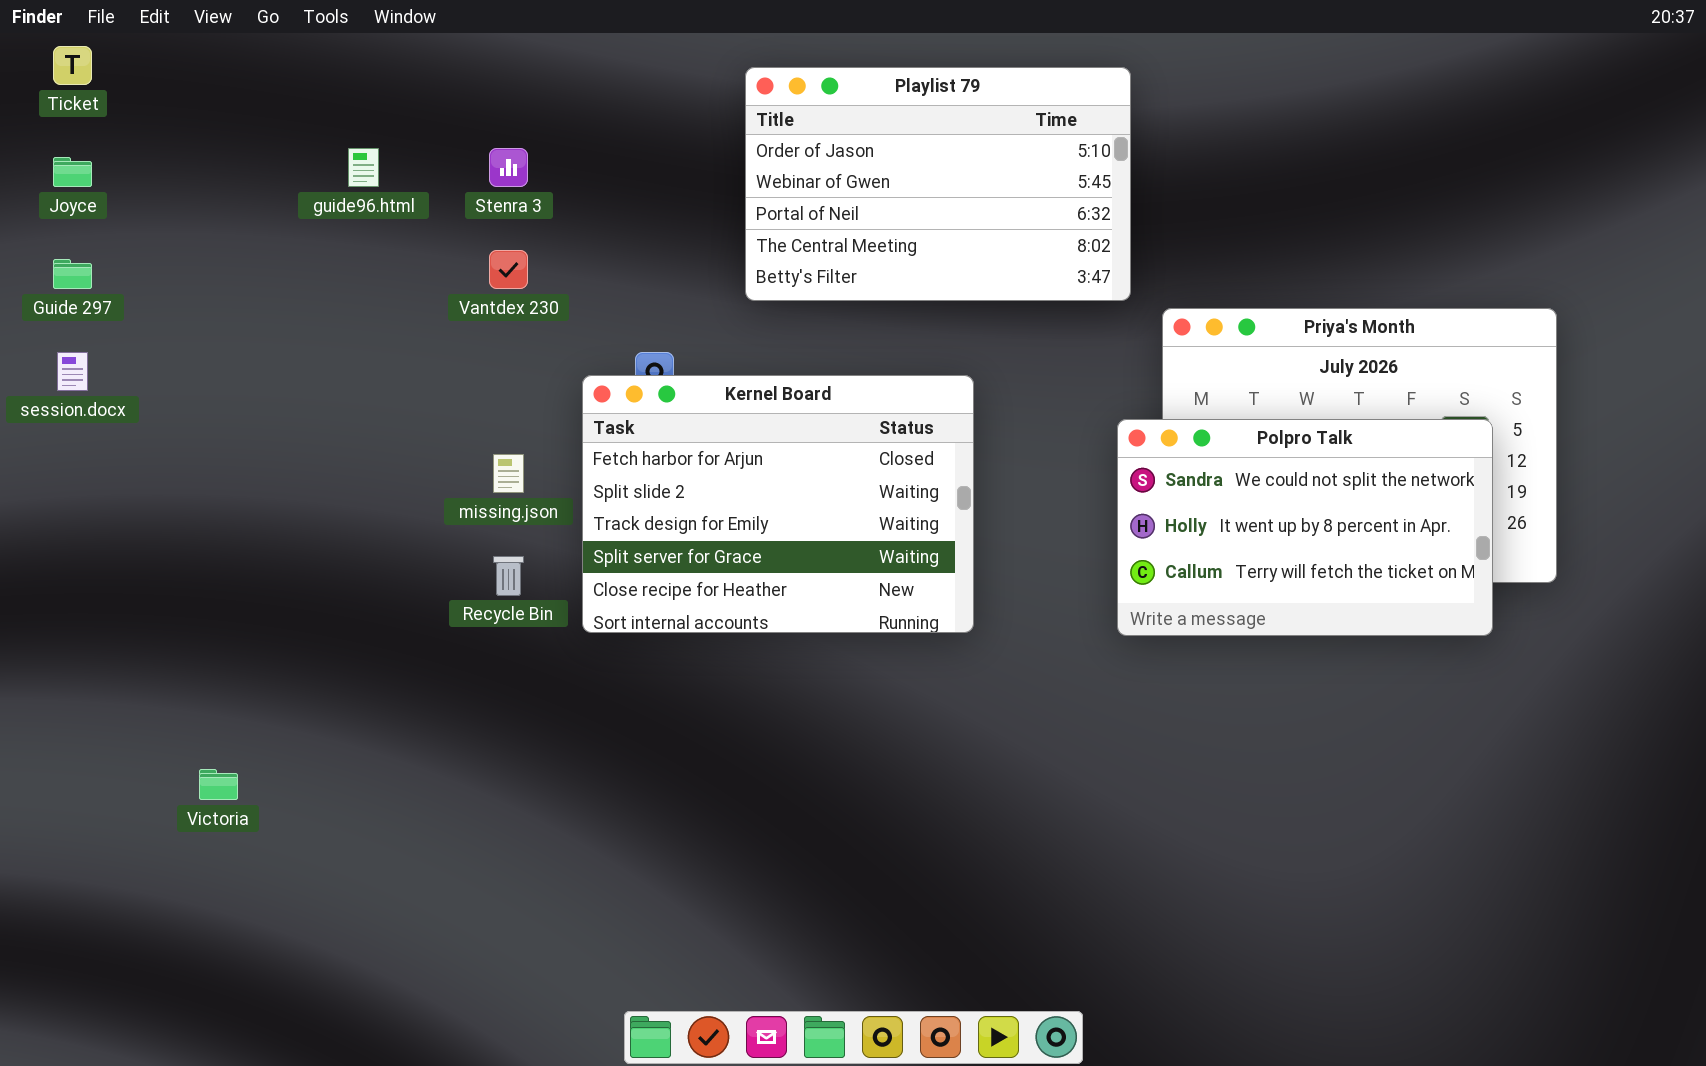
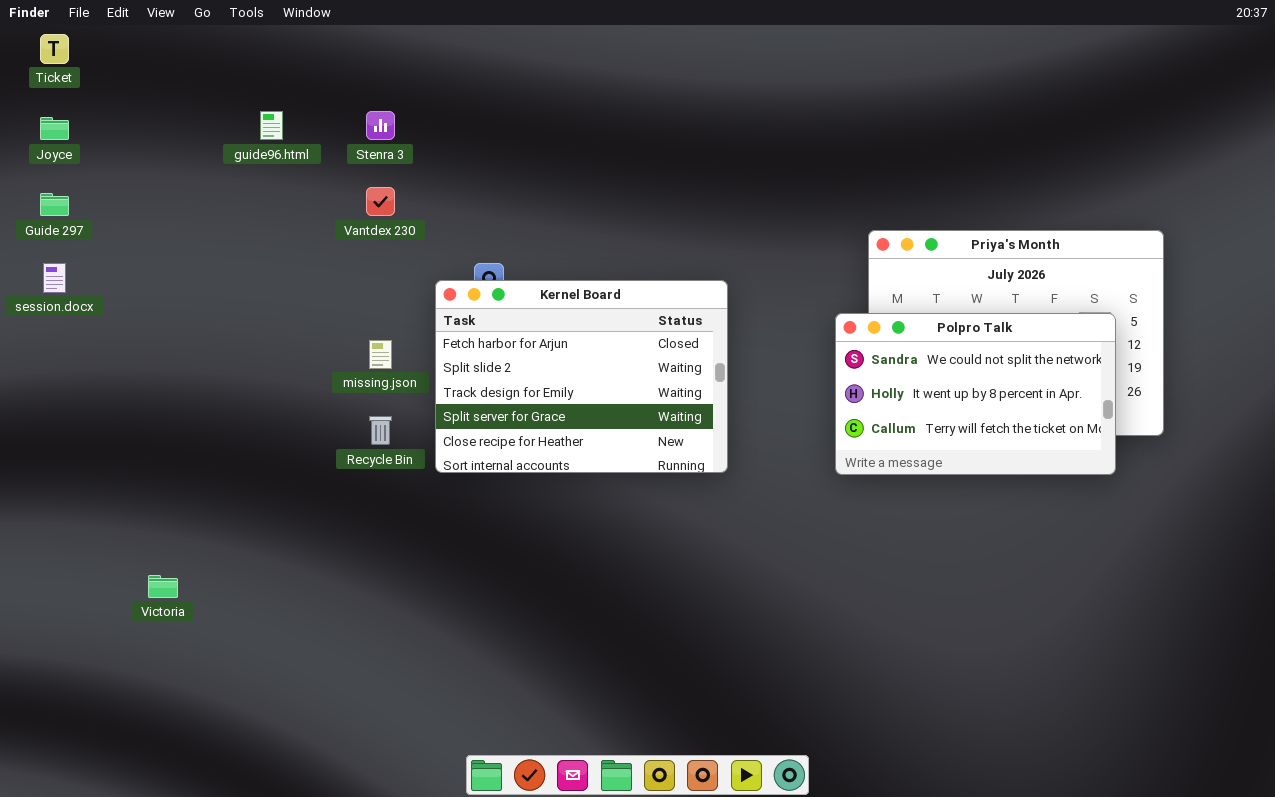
Playlist 79: [745,67,1131,301] -> none, closed

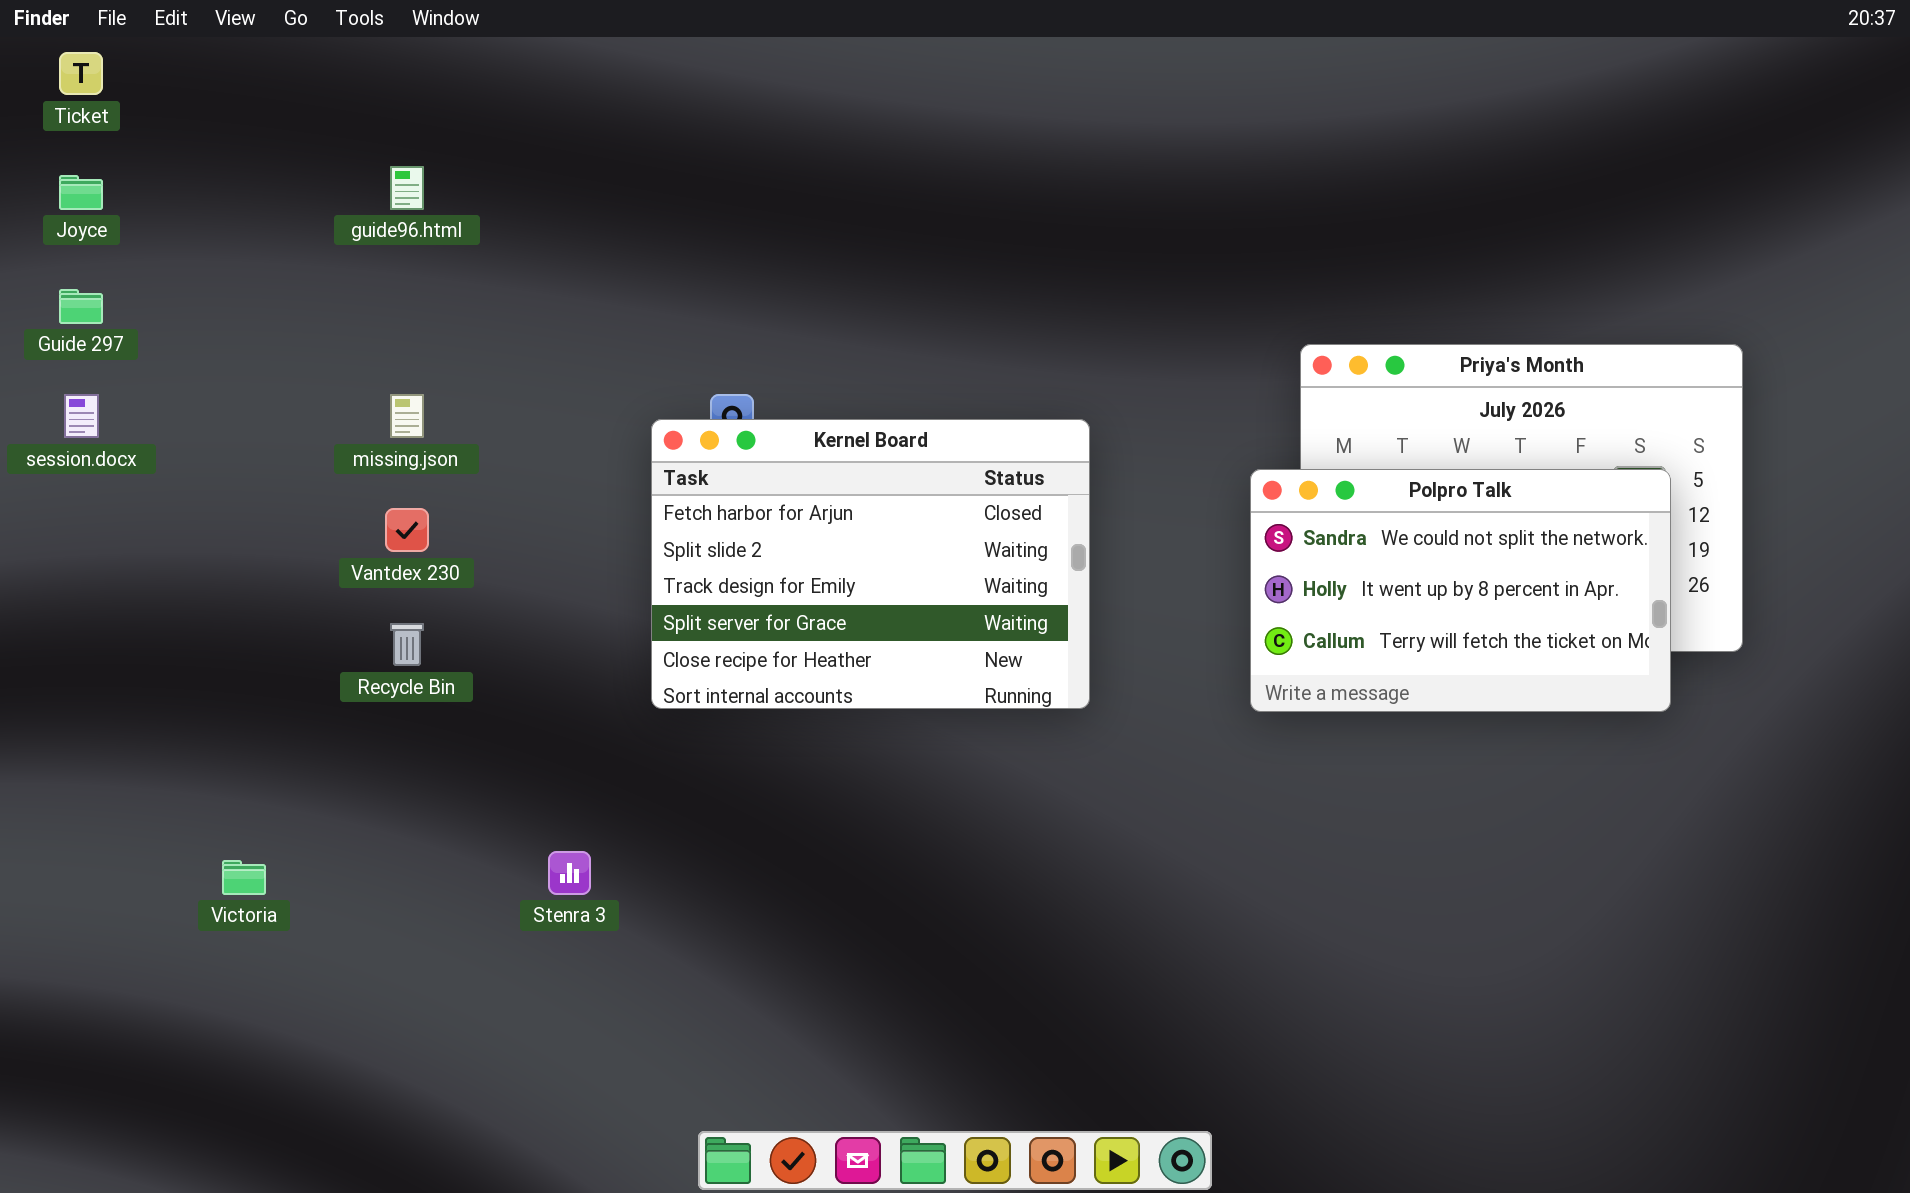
Stenra 3: [366,111,395,140] -> [548,851,591,895], moved
Vantdex 230: [366,187,395,216] -> [385,508,429,552], moved
missing.json: [369,340,392,369] -> [390,394,424,438], moved
Recycle Bin: [369,416,392,445] -> [390,623,424,666], moved

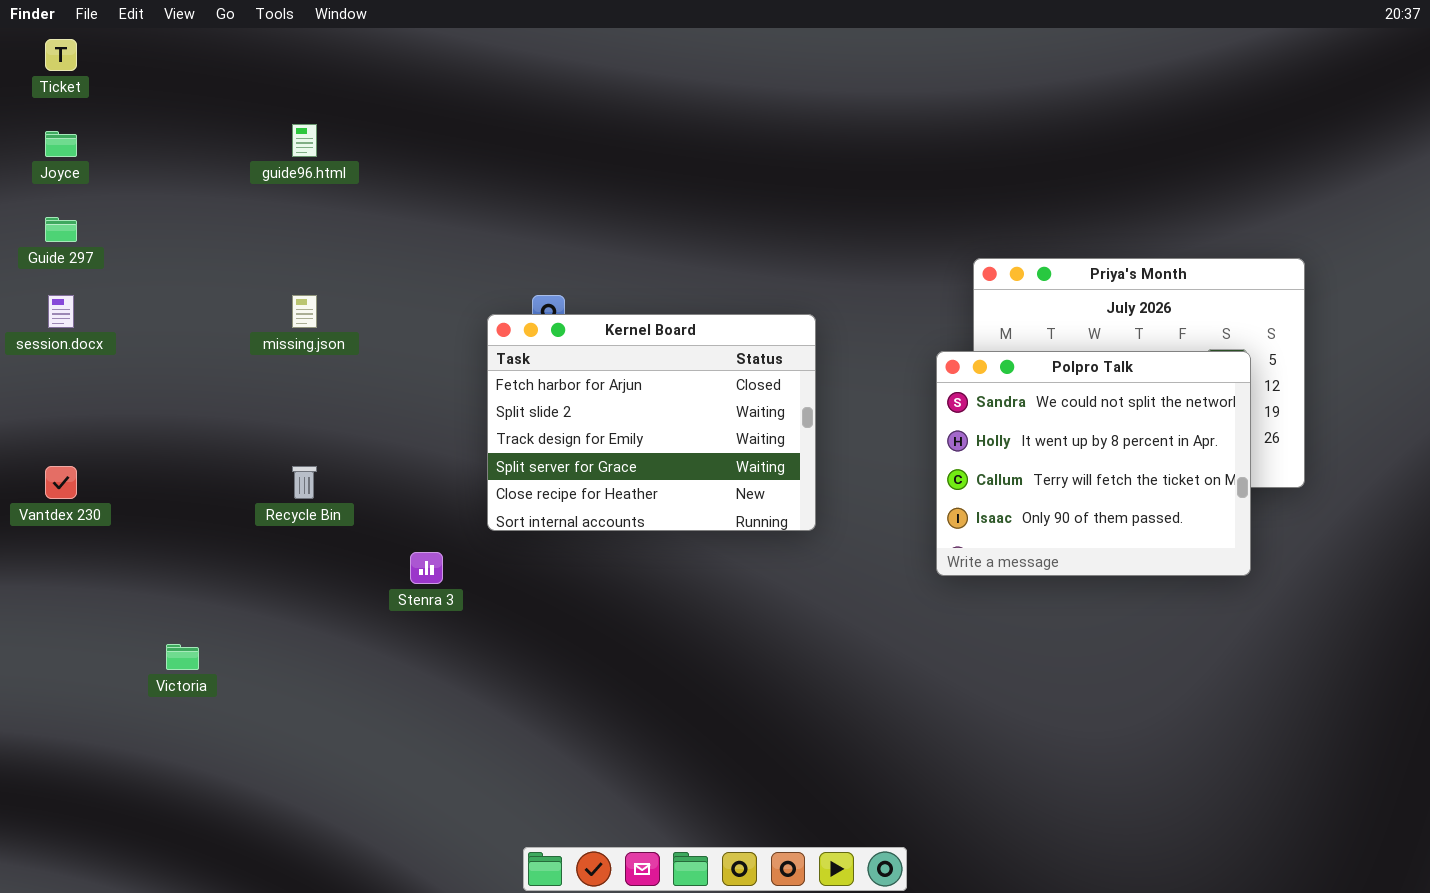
Polpro Talk: [1250,469,1671,712] -> [936,351,1251,576], resized
Vantdex 230: [385,508,429,552] -> [45,466,77,499], moved
Stenra 3: [548,851,591,895] -> [410,552,443,584], moved

